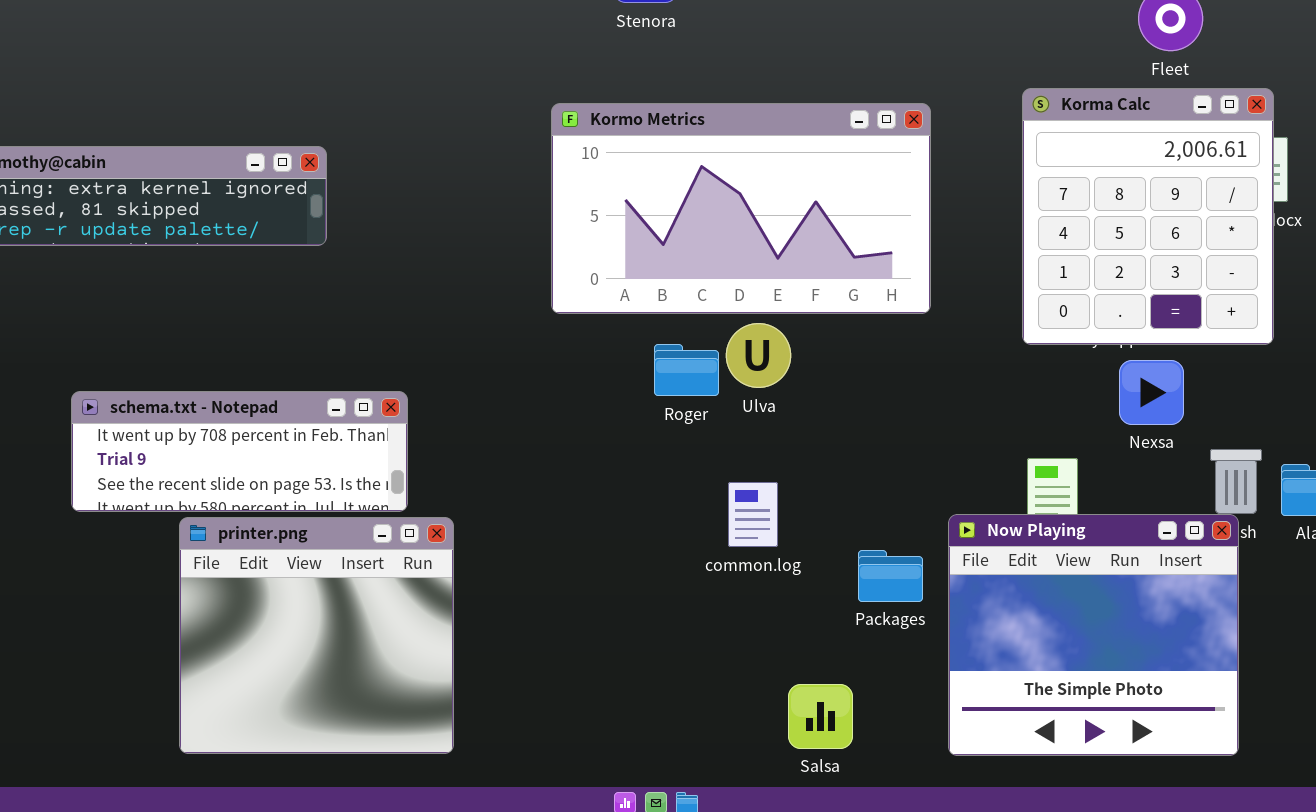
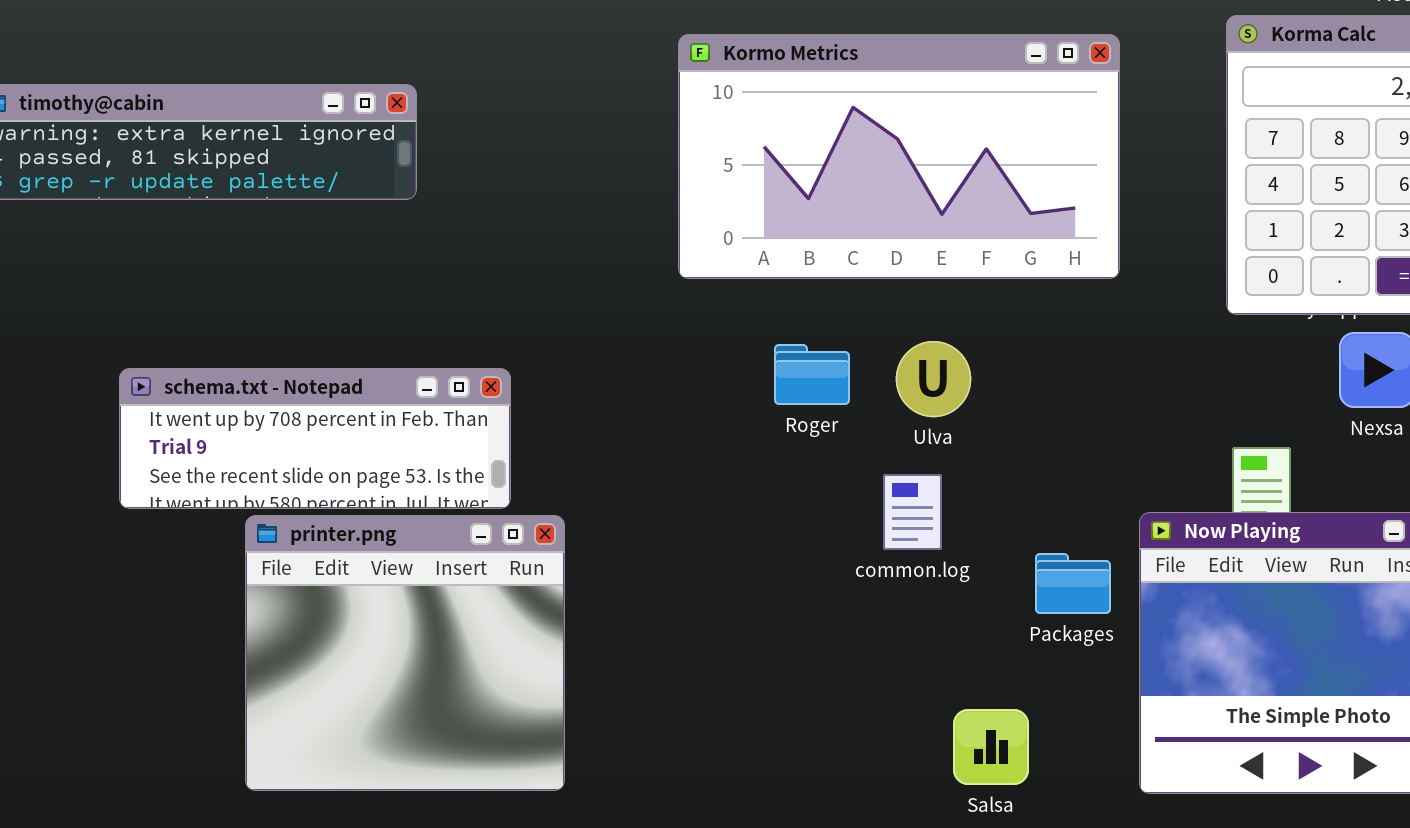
Ulva: [726,323,791,388] -> [896,341,971,417], moved
Roger: [654,344,719,396] -> [774,344,850,405], moved

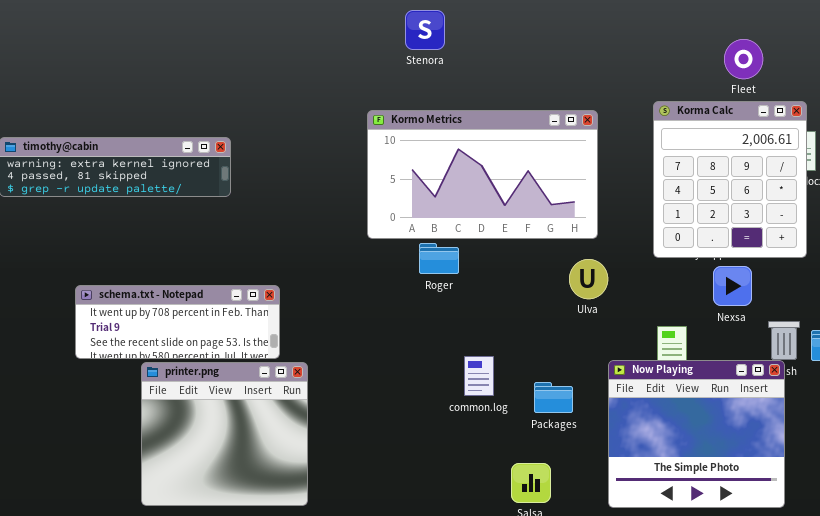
Ulva: [896,341,971,417] -> [569,259,608,299], moved
Roger: [774,344,850,405] -> [419,243,459,274], moved
common.log: [883,474,942,550] -> [464,356,494,396], moved
Packages: [1035,553,1111,614] -> [534,382,573,413], moved

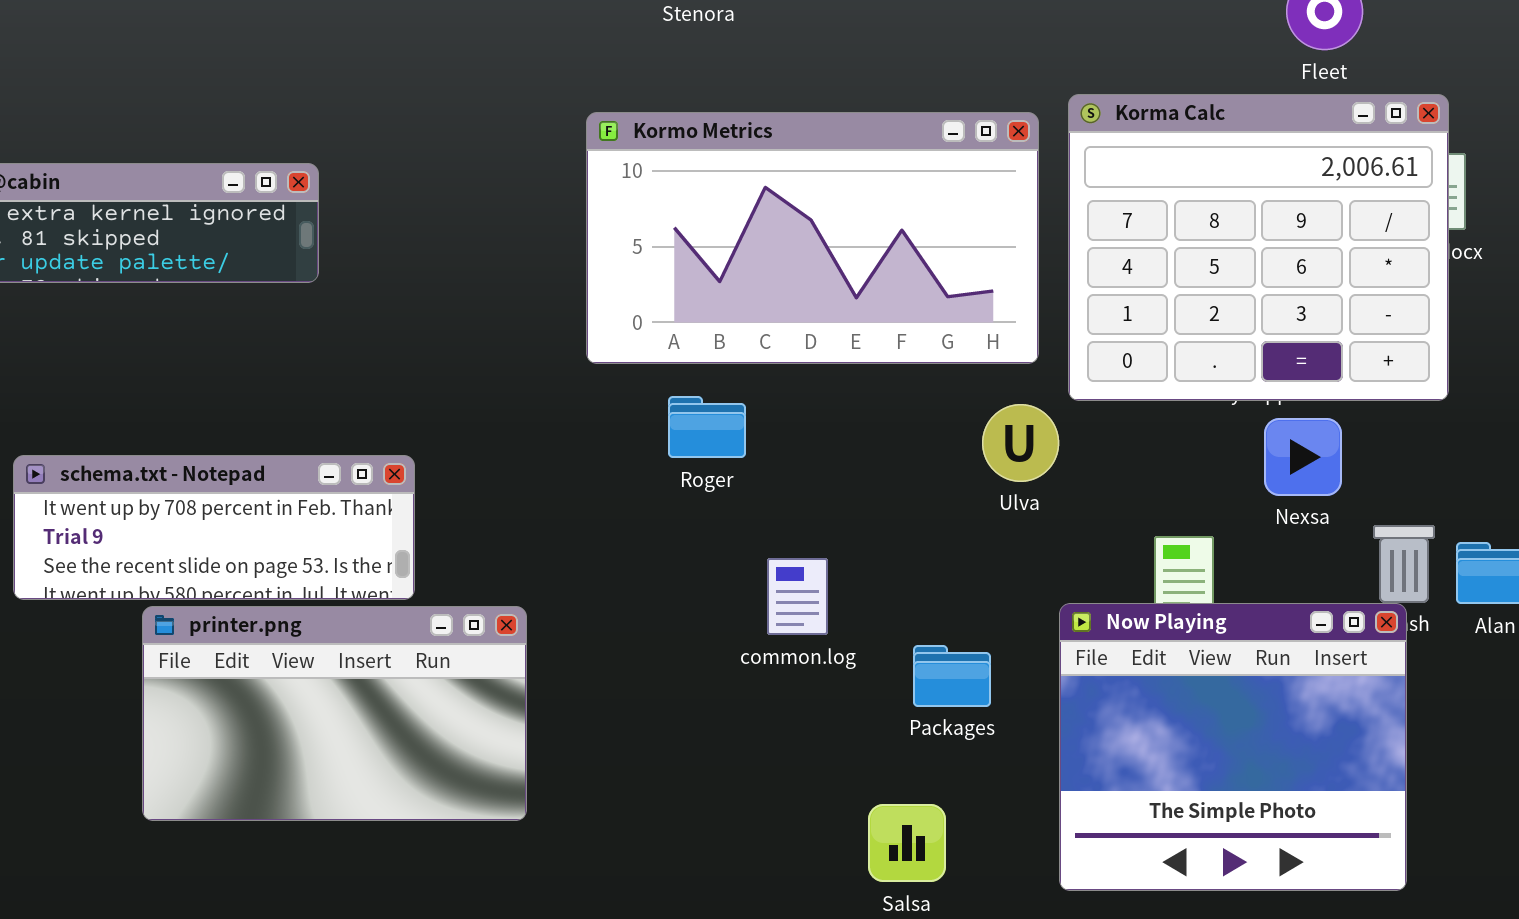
Korma Calc: [653,101,807,258] -> [1068,94,1449,401], resized
Roger: [419,243,459,274] -> [668,396,746,458], moved
common.log: [464,356,494,396] -> [767,558,828,635], moved
printer.png: [141,362,308,506] -> [142,606,527,821], resized

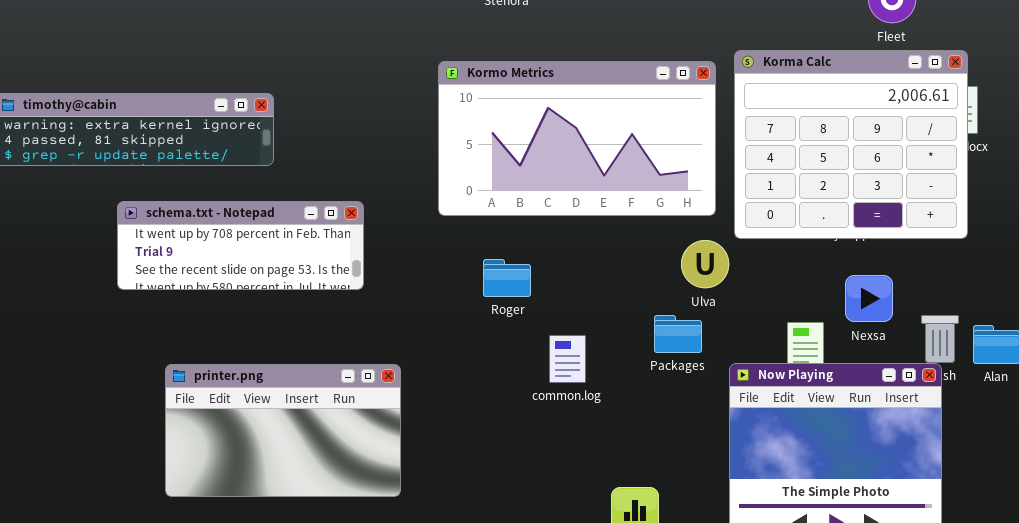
Roger: [668,396,746,458] -> [483,259,531,297], moved
Nexsa: [1264,418,1342,496] -> [845,275,893,322], moved
schema.txt - Notepad: [13,455,415,600] -> [117,201,364,290], moved
Packages: [913,645,991,707] -> [654,315,702,353], moved

